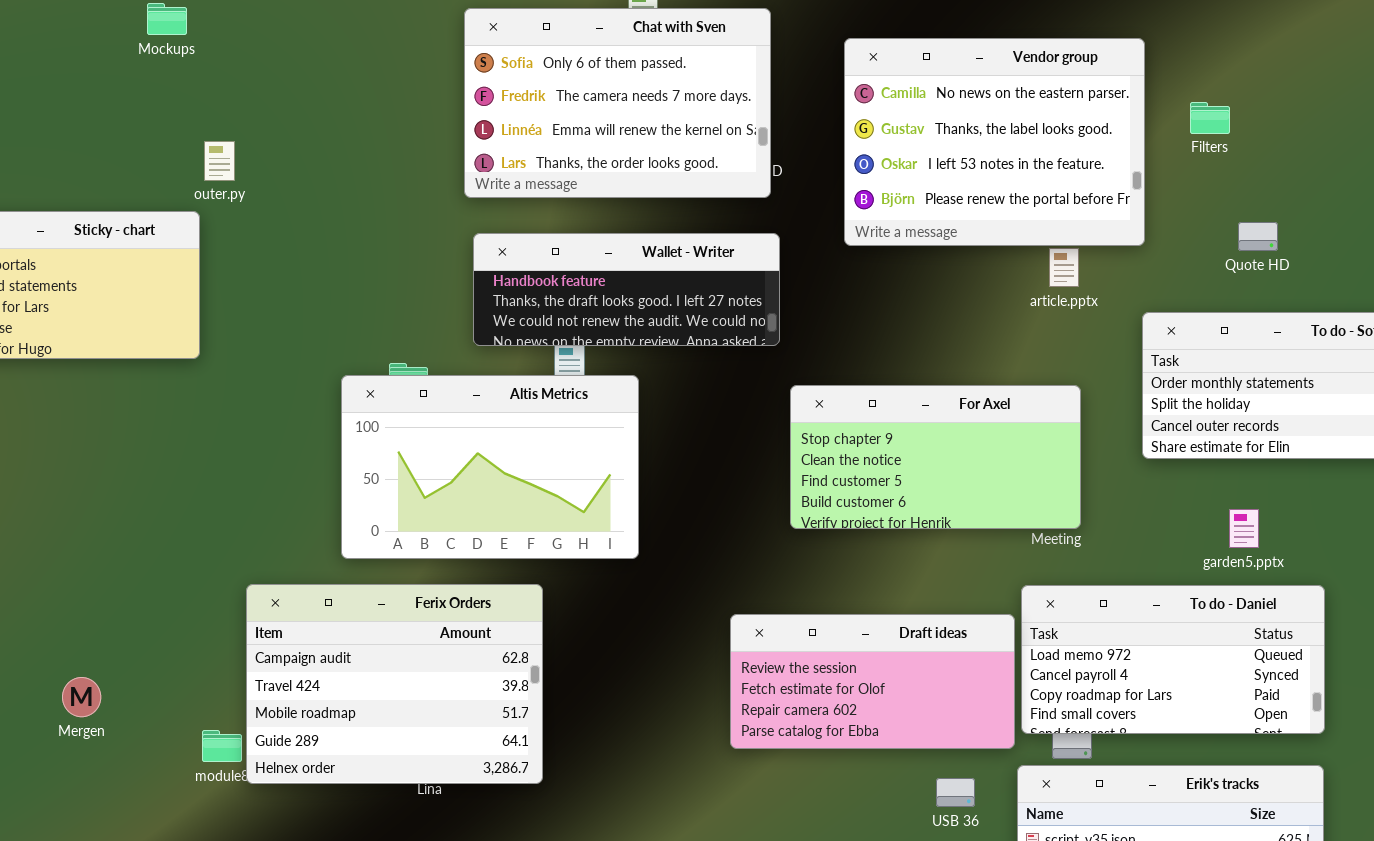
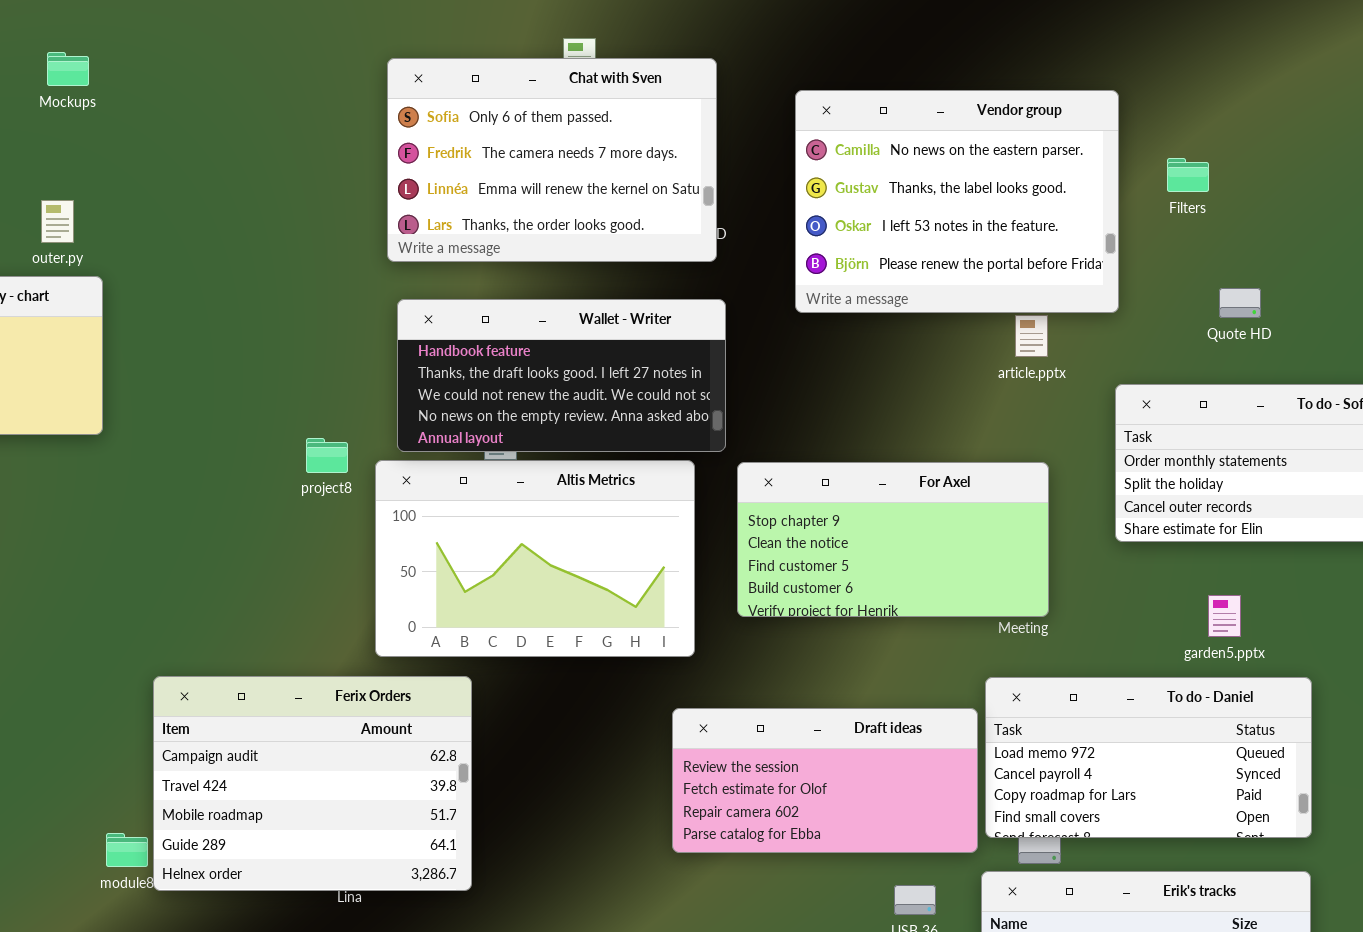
outer.py: [204,141,235,181] -> [41,200,74,243], moved
Wallet - Writer: [473,233,780,346] -> [397,299,726,452], resized
Altis Metrics: [341,375,639,559] -> [375,460,695,657], moved

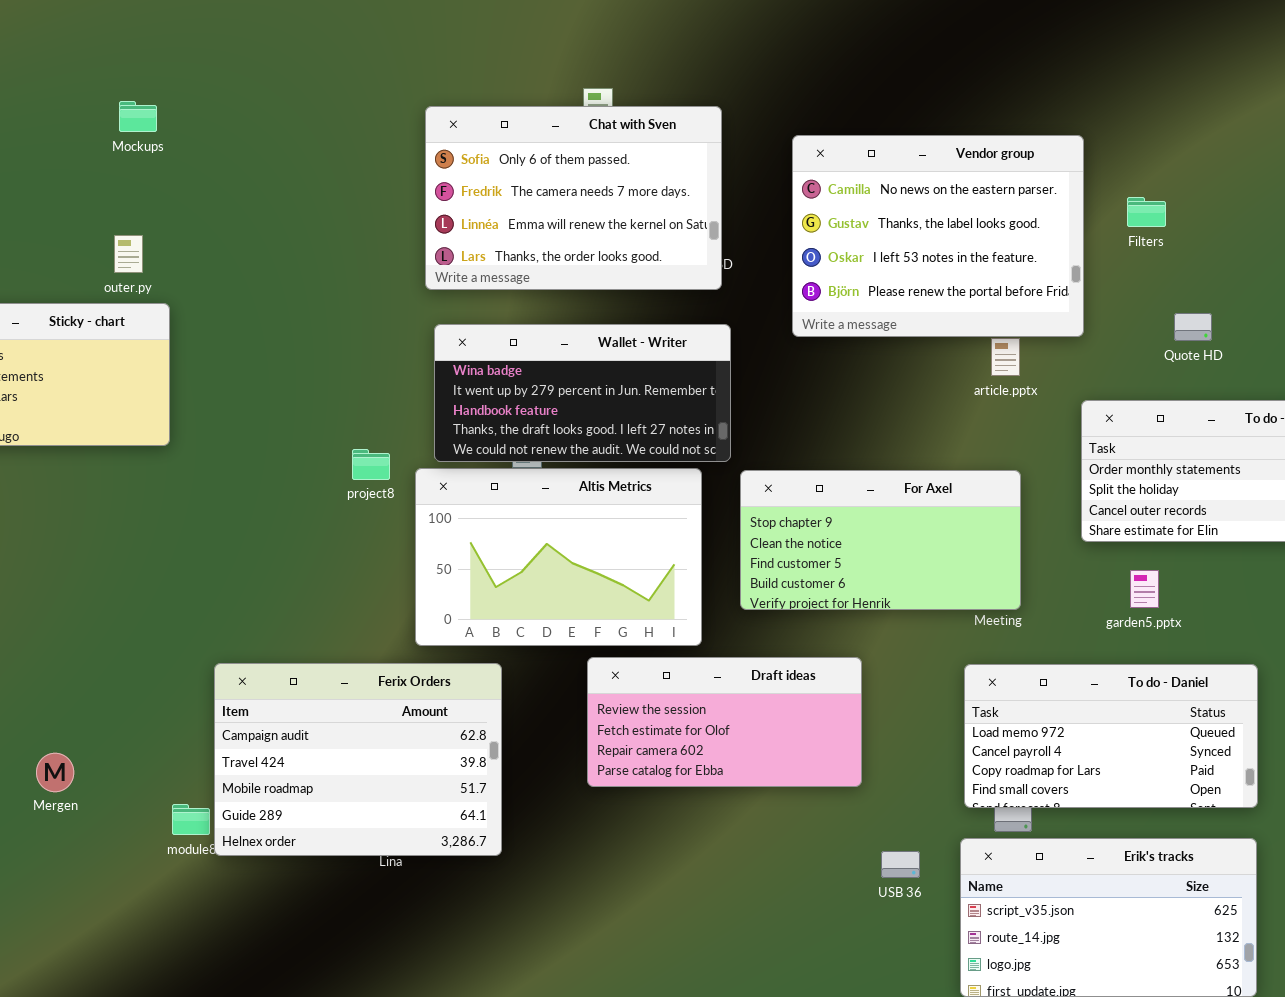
Wallet - Writer: [397,299,726,452] -> [434,324,731,462], scrolled up 2 rows
garden5.pptx: [1208,595,1241,637] -> [1130,570,1159,608], moved
Draft ideas: [672,708,978,853] -> [587,657,862,787], moved

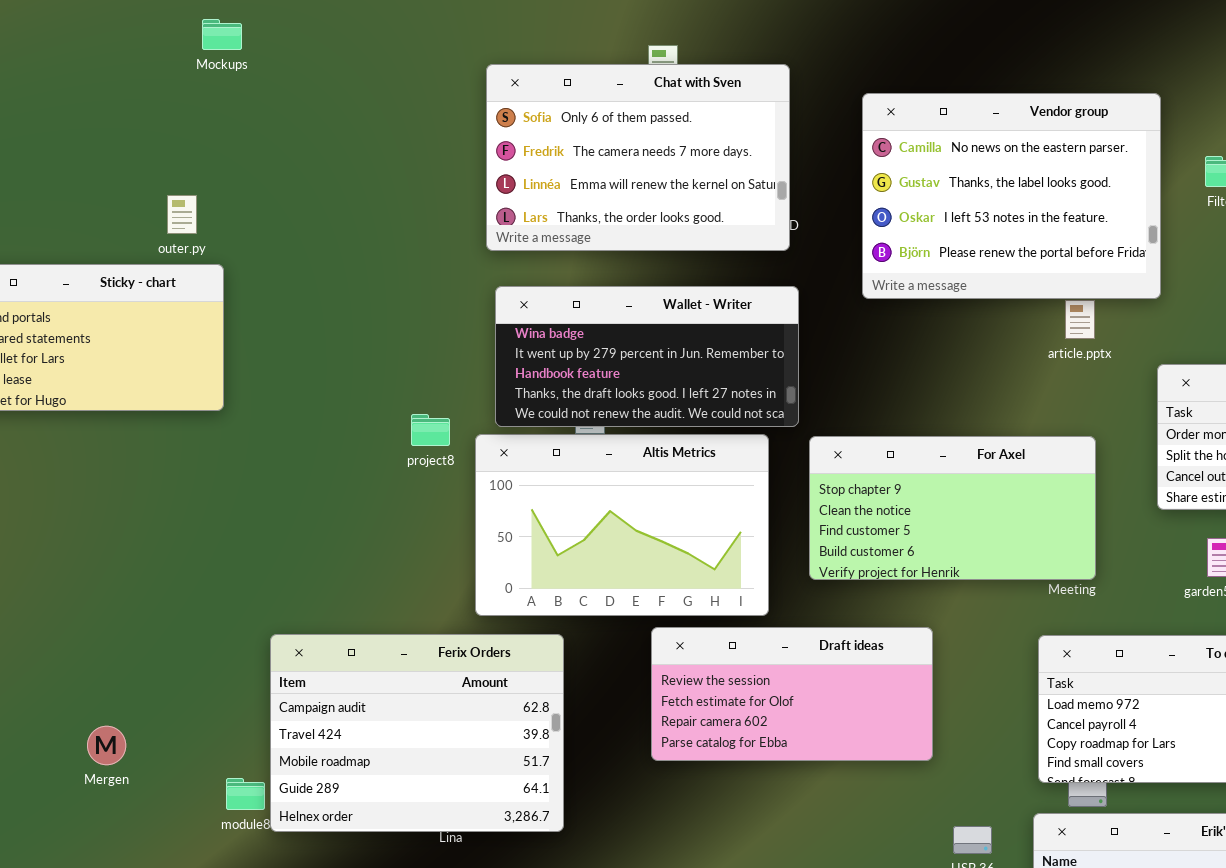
Mockups: [119,101,157,132] -> [202,19,242,50], moved

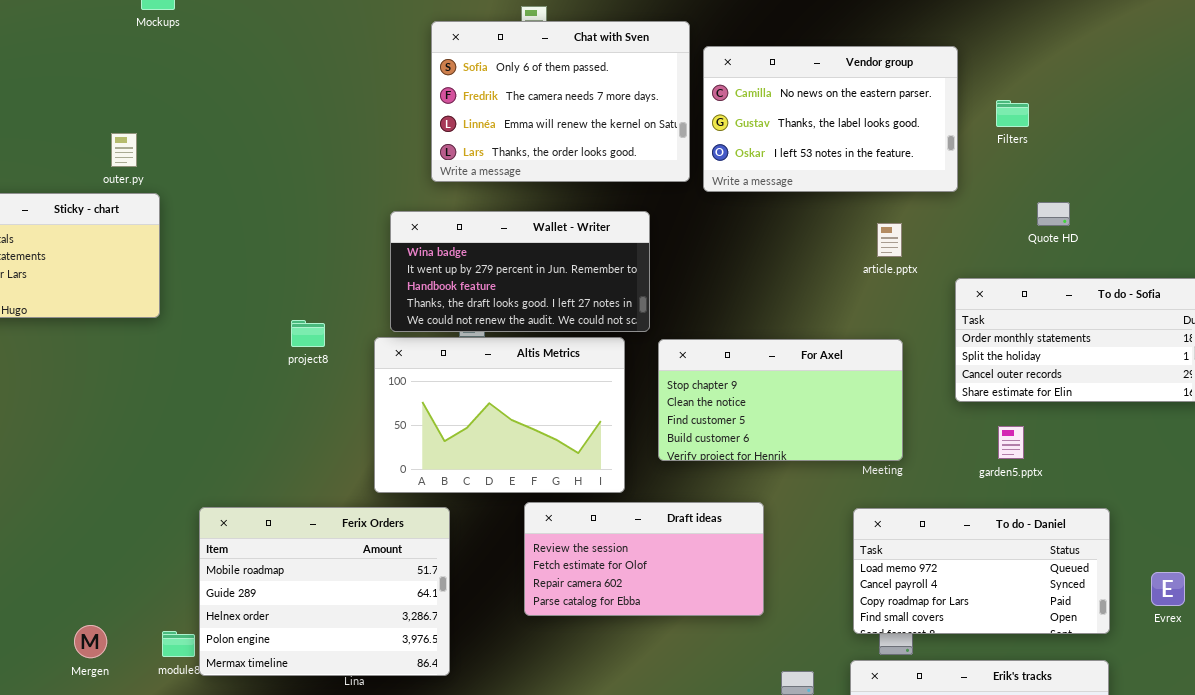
Chat with Sven: [486,64,790,251] -> [431,21,690,182], moved
Vendor group: [862,93,1161,299] -> [703,46,958,192], resized
project8: [411,414,450,446] -> [291,320,325,347], moved
Ferix Orders: [270,634,564,832] -> [199,507,450,676], scrolled down 2 rows
Mergen: [87,726,126,765] -> [74,625,107,658], moved

